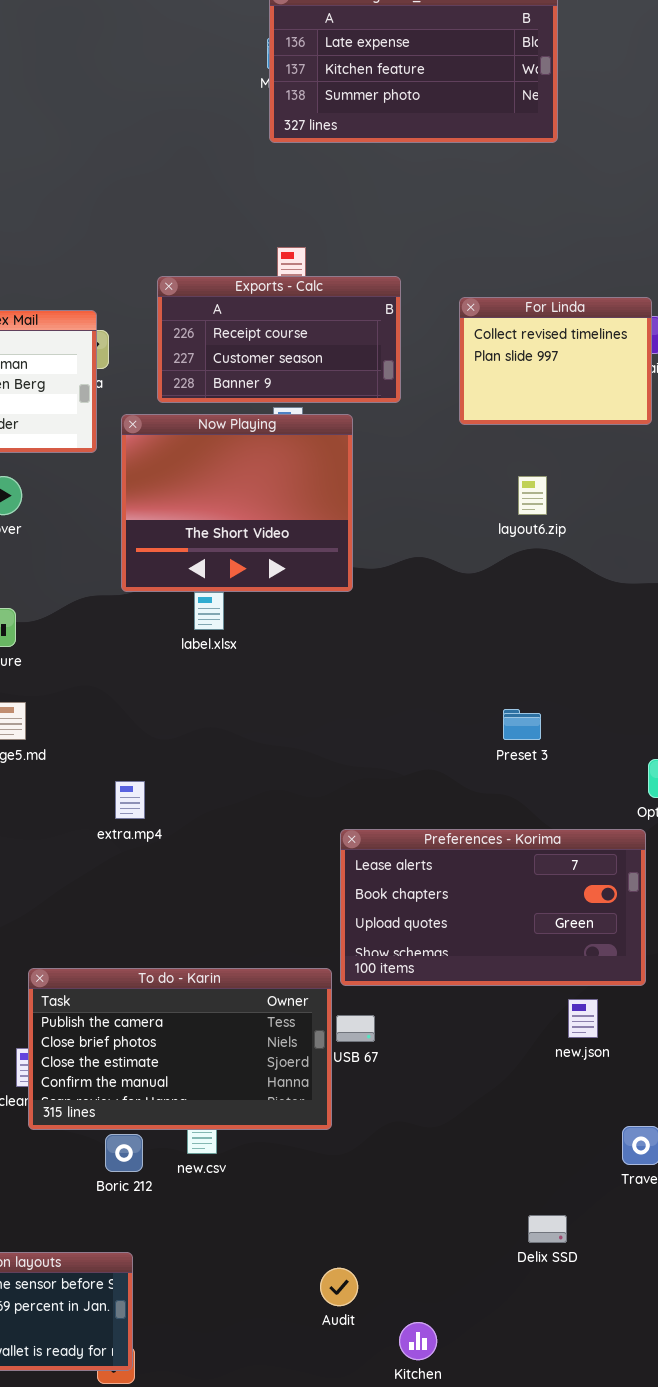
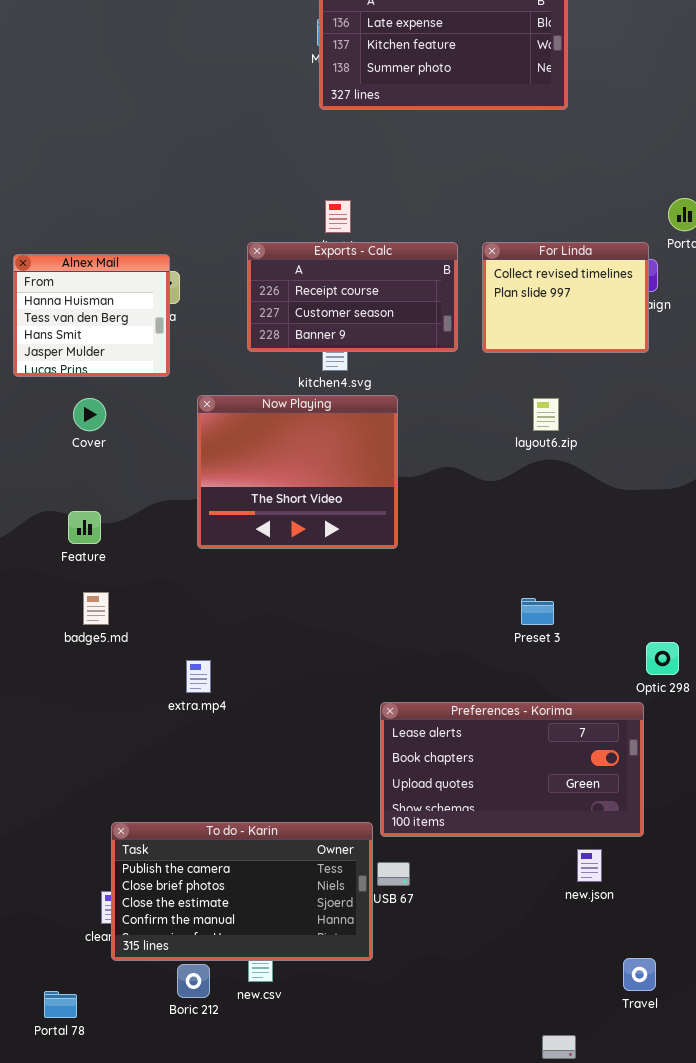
Exports - Calc: [157,276,401,403] -> [247,242,458,352], moved
Now Playing: [121,414,353,592] -> [197,395,398,549], moved

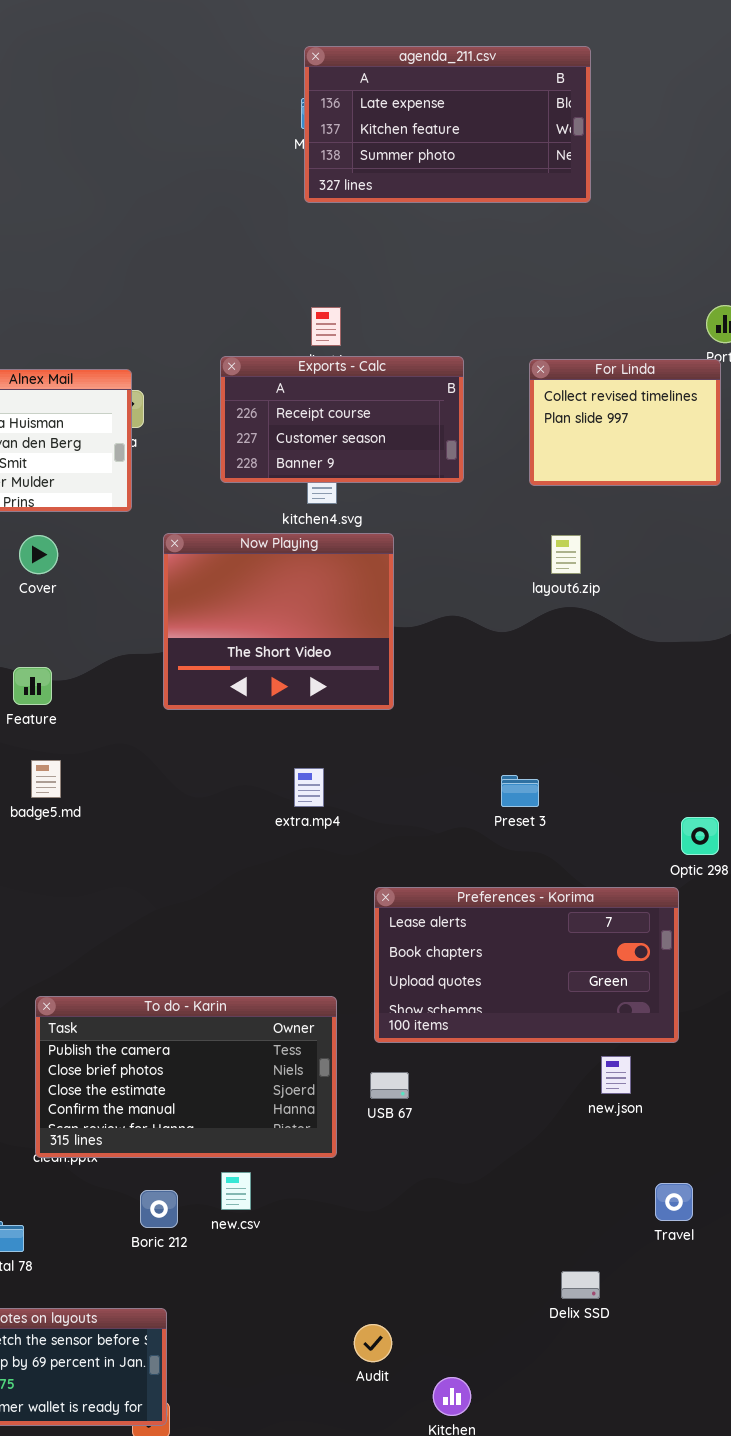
For Linda: [482,242,649,353] -> [529,359,721,486], moved
Preset 3: [521,598,554,625] -> [501,775,539,807], moved
extra.mp4: [186,660,211,693] -> [294,768,324,807], moved
To do - Karin: [111,822,373,961] -> [35,996,337,1158], moved

